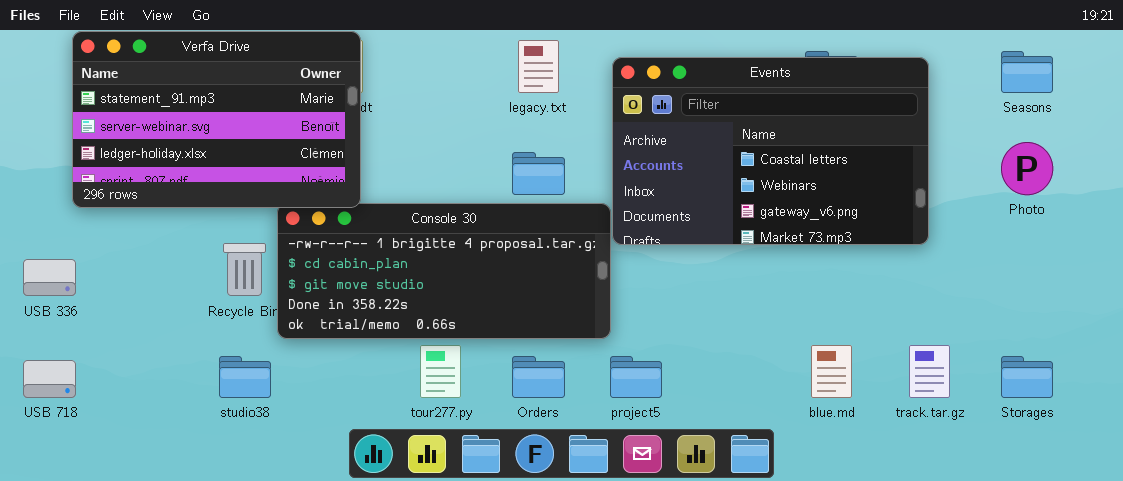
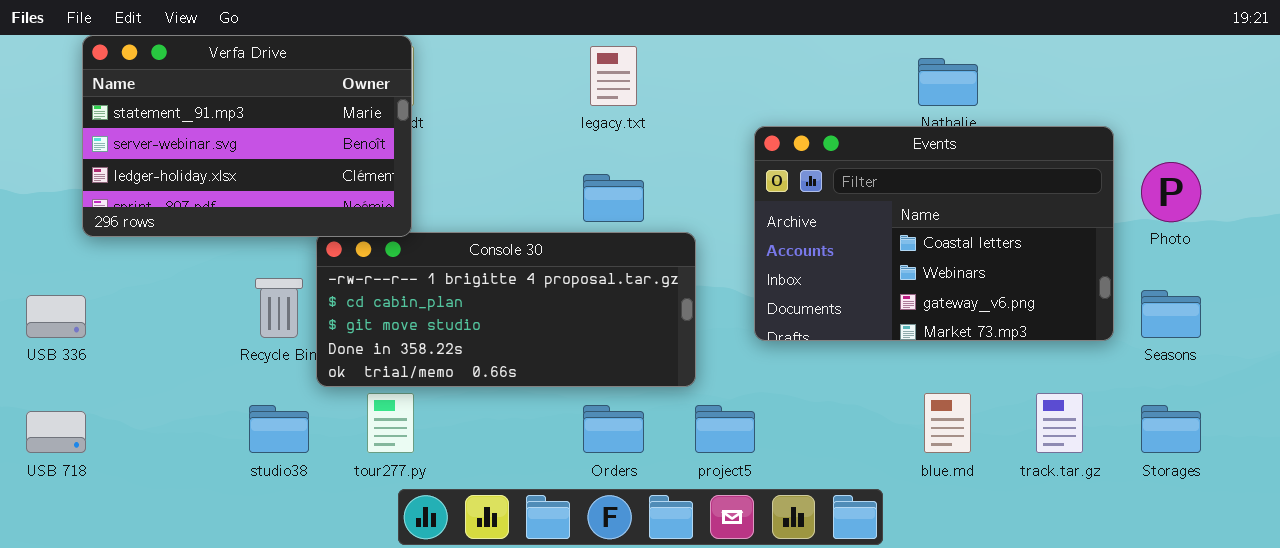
Seasons: [1001,51,1053,93] -> [1141,290,1201,338], moved
Events: [612,57,929,245] -> [754,126,1114,341], moved
tour277.py: [420,345,461,398] -> [367,393,414,453], moved

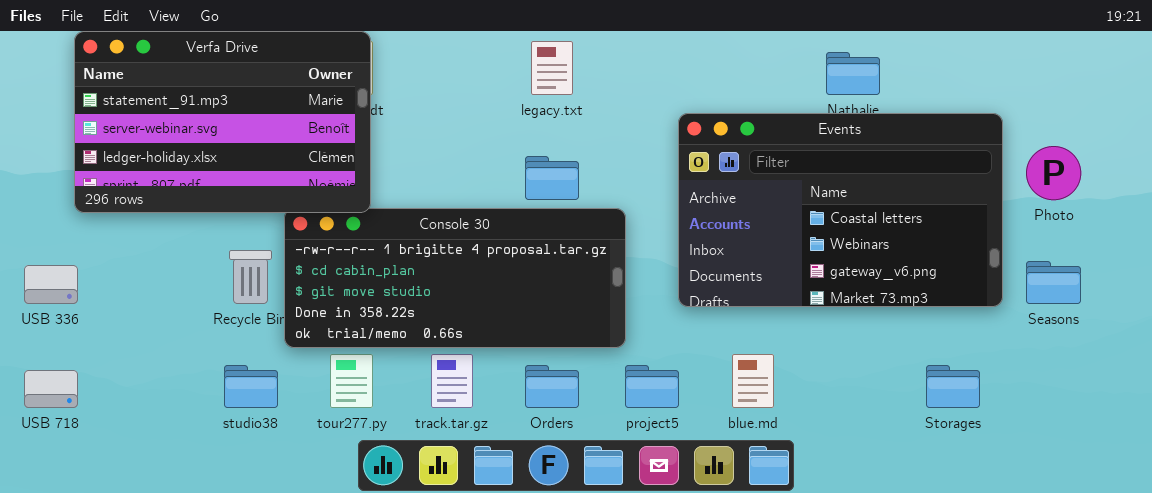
blue.md: [924,393,971,453] -> [732,354,774,408], moved
track.tar.gz: [1036,393,1083,453] -> [431,354,473,408], moved
Storages: [1141,405,1201,453] -> [926,365,980,408], moved

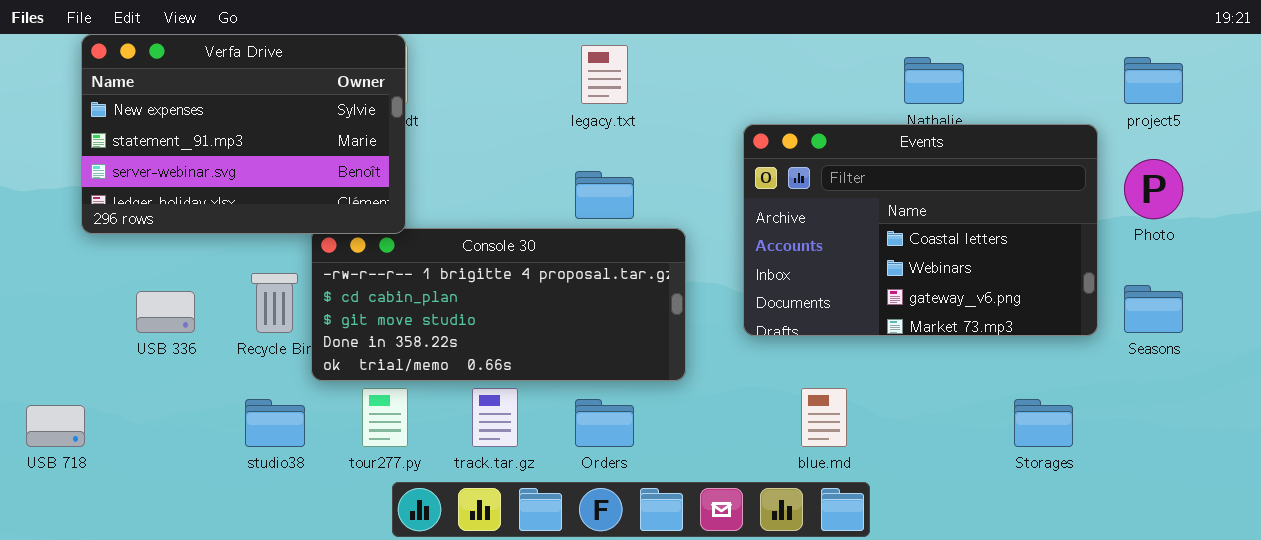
Verfa Drive: [74,31,371,213] -> [81,34,406,234], scrolled up 1 row
USB 336: [24,265,78,304] -> [136,291,195,333], moved
project5: [625,365,679,408] -> [1124,57,1183,104], moved

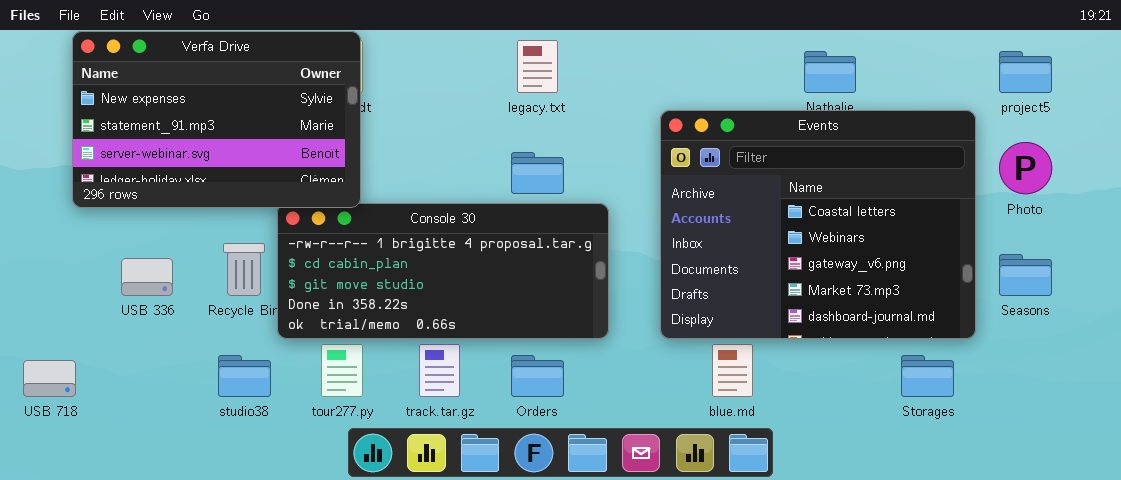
Events: [743,124,1098,336] -> [660,110,976,339], resized

